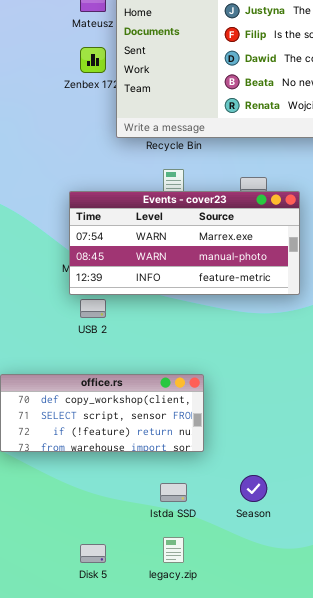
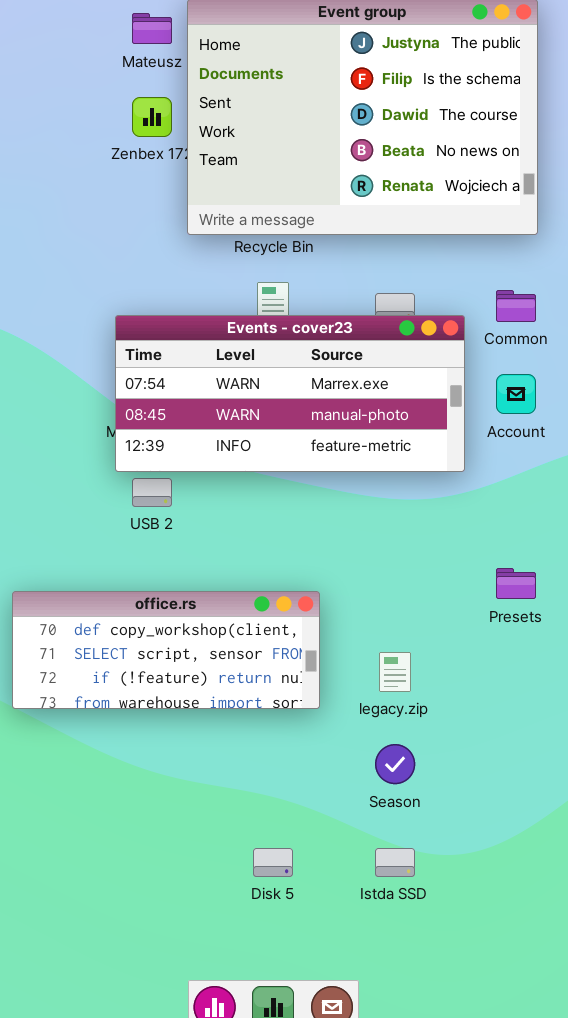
Istda SSD: [160,483,187,502] -> [375,848,415,877], moved
legacy.zip: [163,537,184,563] -> [379,652,411,692], moved
Disk 5: [80,544,106,563] -> [253,848,293,877], moved

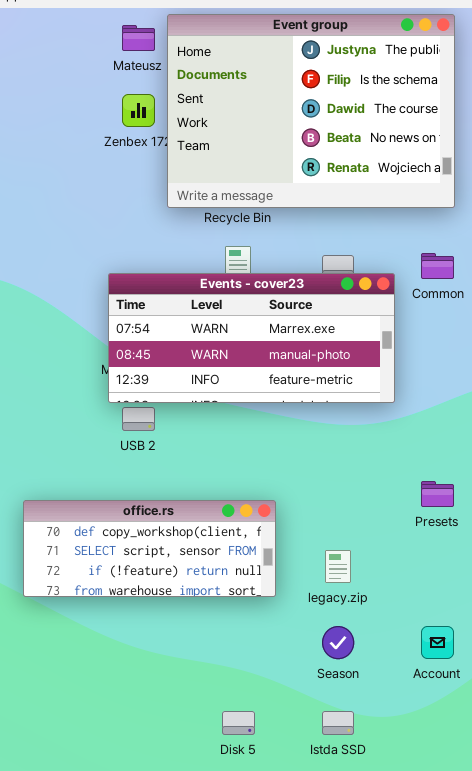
Account: [496,374,536,414] -> [421,626,454,659], moved

